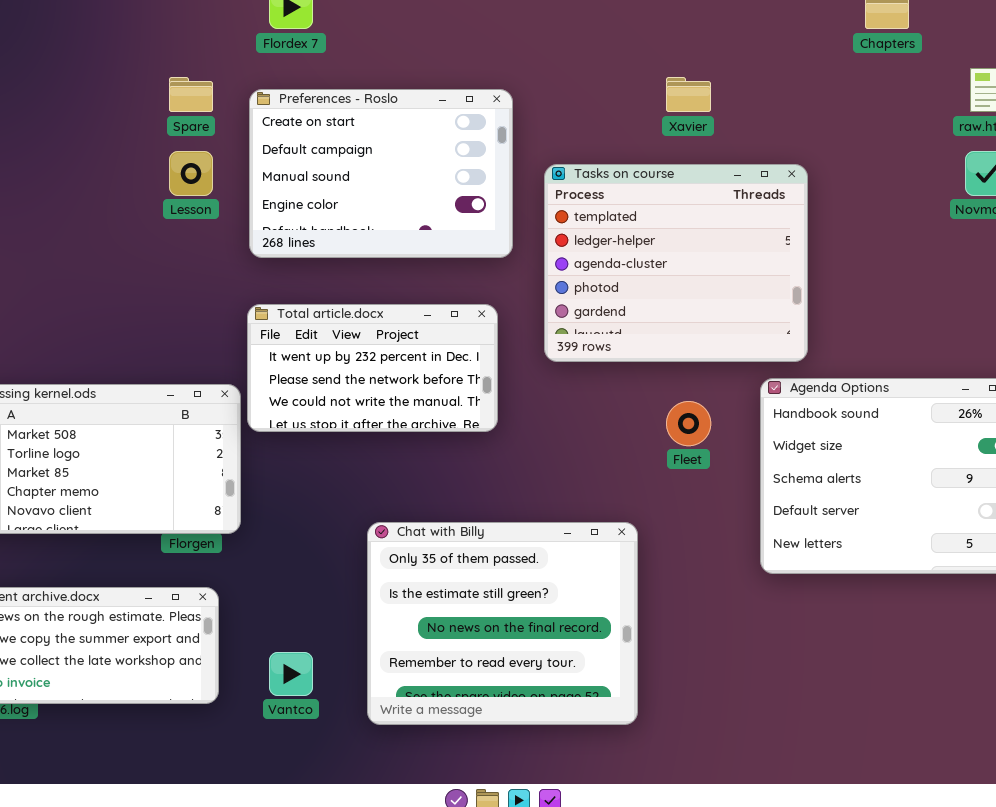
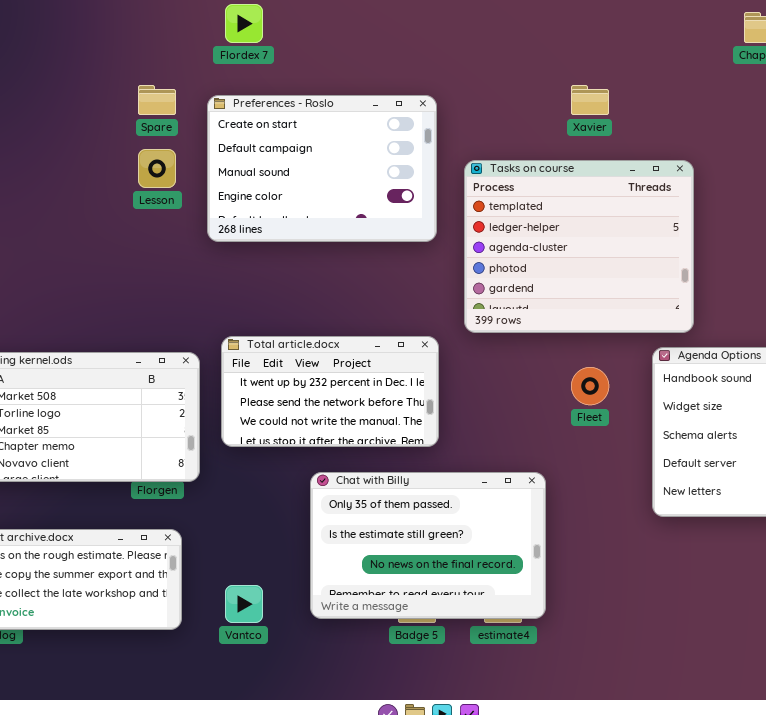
Total article.docx: [247,304,498,432] -> [221,336,439,447], moved
Chat with Billy: [367,522,638,725] -> [310,472,546,619], resized

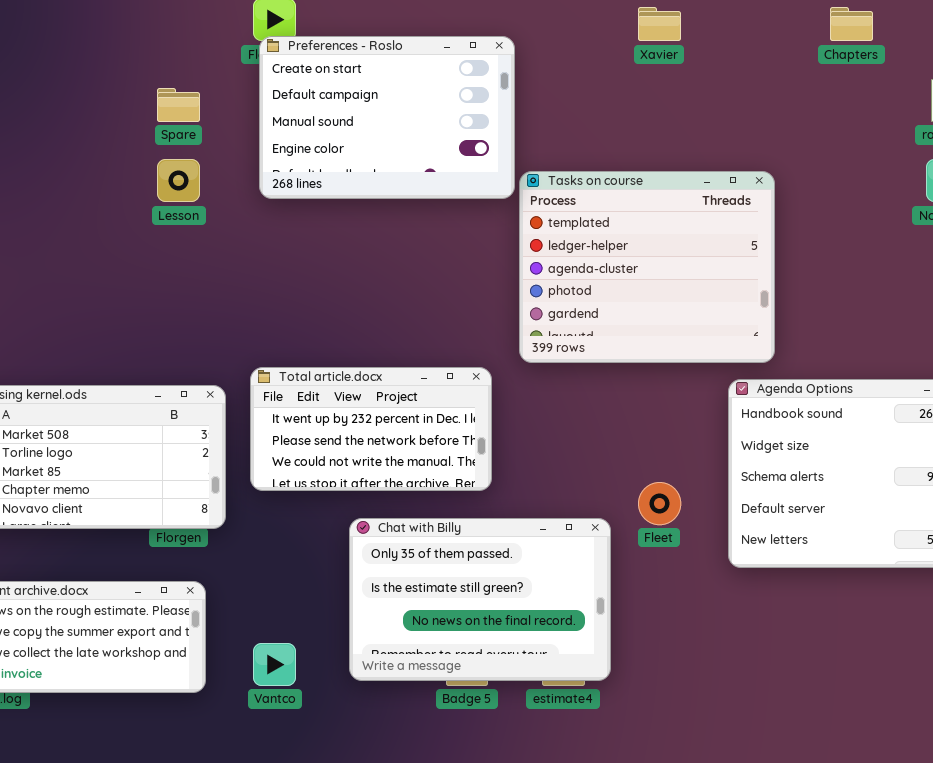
Xavier: [571,85,609,115] -> [638,7,681,41], moved
Preferences - Roslo: [207,95,437,242] -> [259,36,515,199], moved
Fleet: [571,367,609,405] -> [638,482,681,525], moved

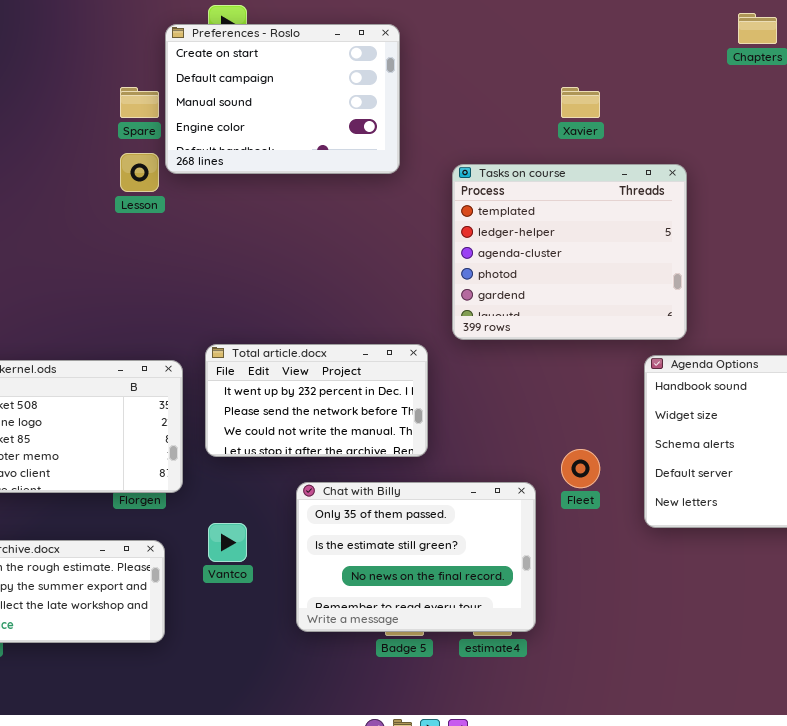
Xavier: [638,7,681,41] -> [561,87,600,118], moved
Preferences - Roslo: [259,36,515,199] -> [165,24,400,174], moved
Vantco: [253,643,296,686] -> [208,523,247,562], moved

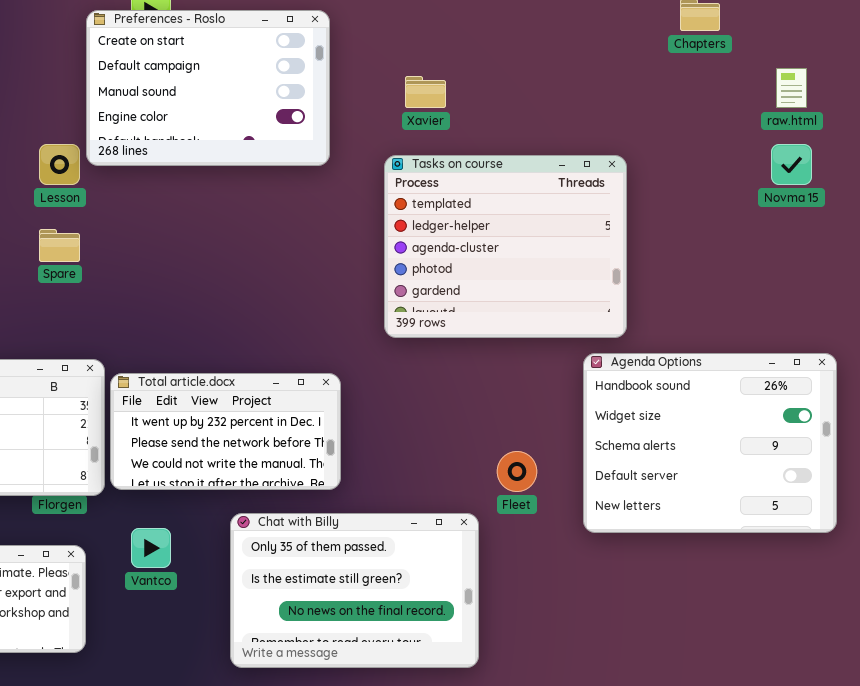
Spare: [120,87,159,118] -> [39,229,80,262], moved
Xavier: [561,87,600,118] -> [405,76,446,108], moved
Total article.docx: [205,344,428,457] -> [110,373,341,490], moved
Chat with Billy: [296,482,536,632] -> [230,513,479,668], moved

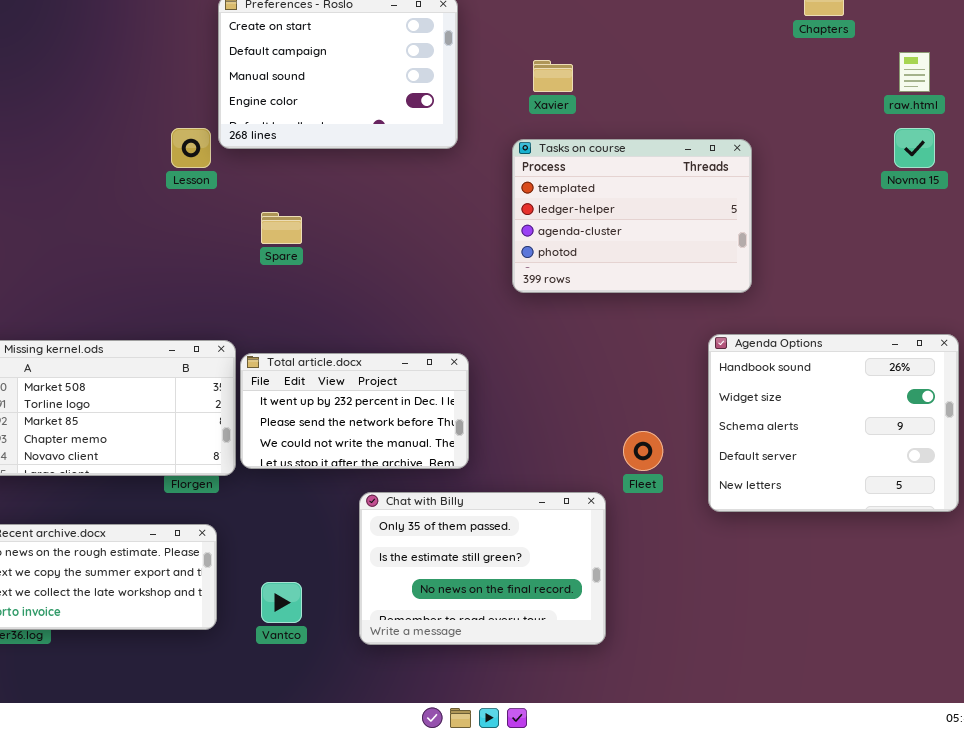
Tasks on course: [384,155,627,338] -> [512,139,752,293], resized
Spare: [39,229,80,262] -> [261,212,302,244], moved
Vantco: [131,528,171,568] -> [261,582,302,623], moved

